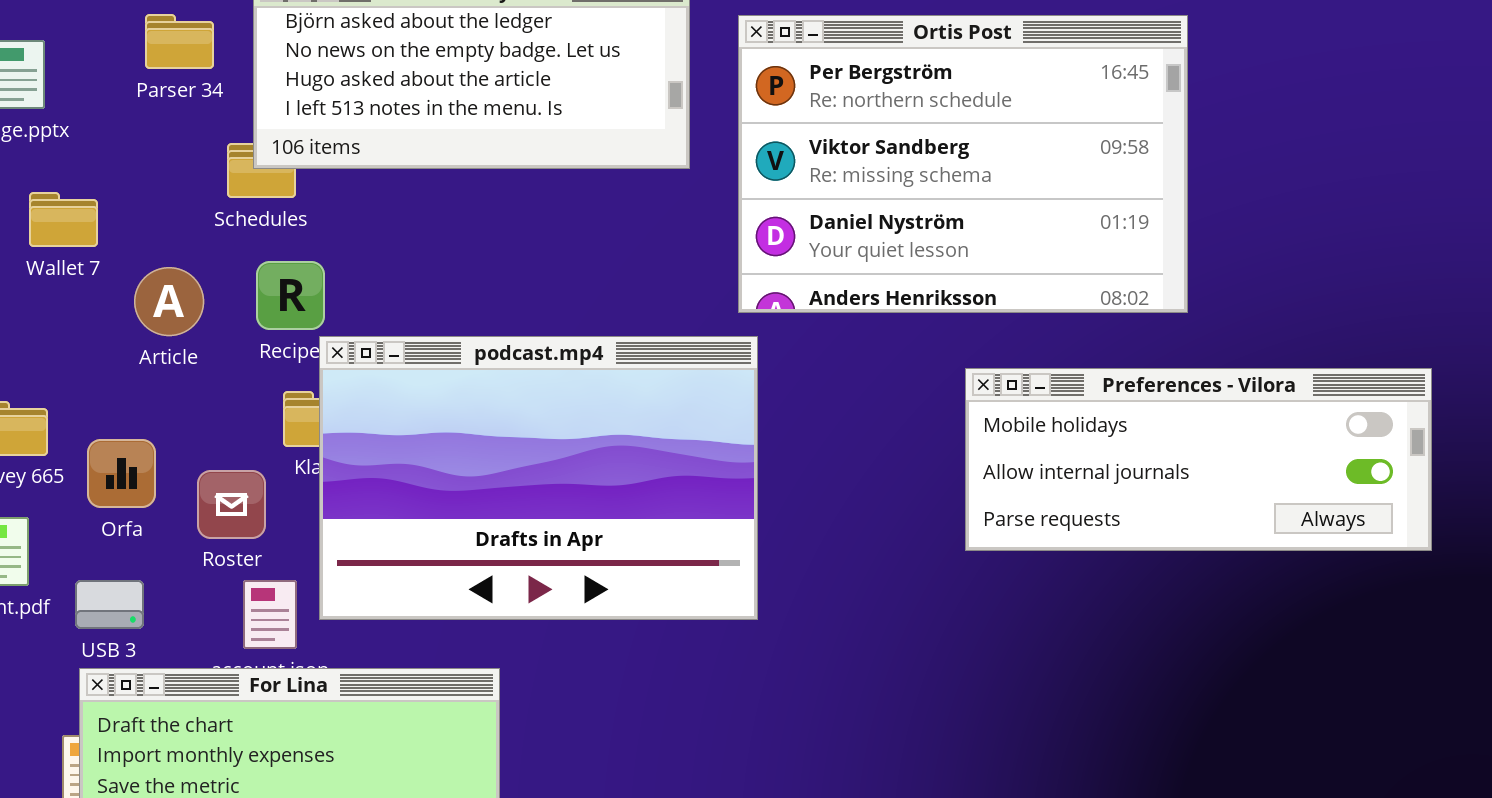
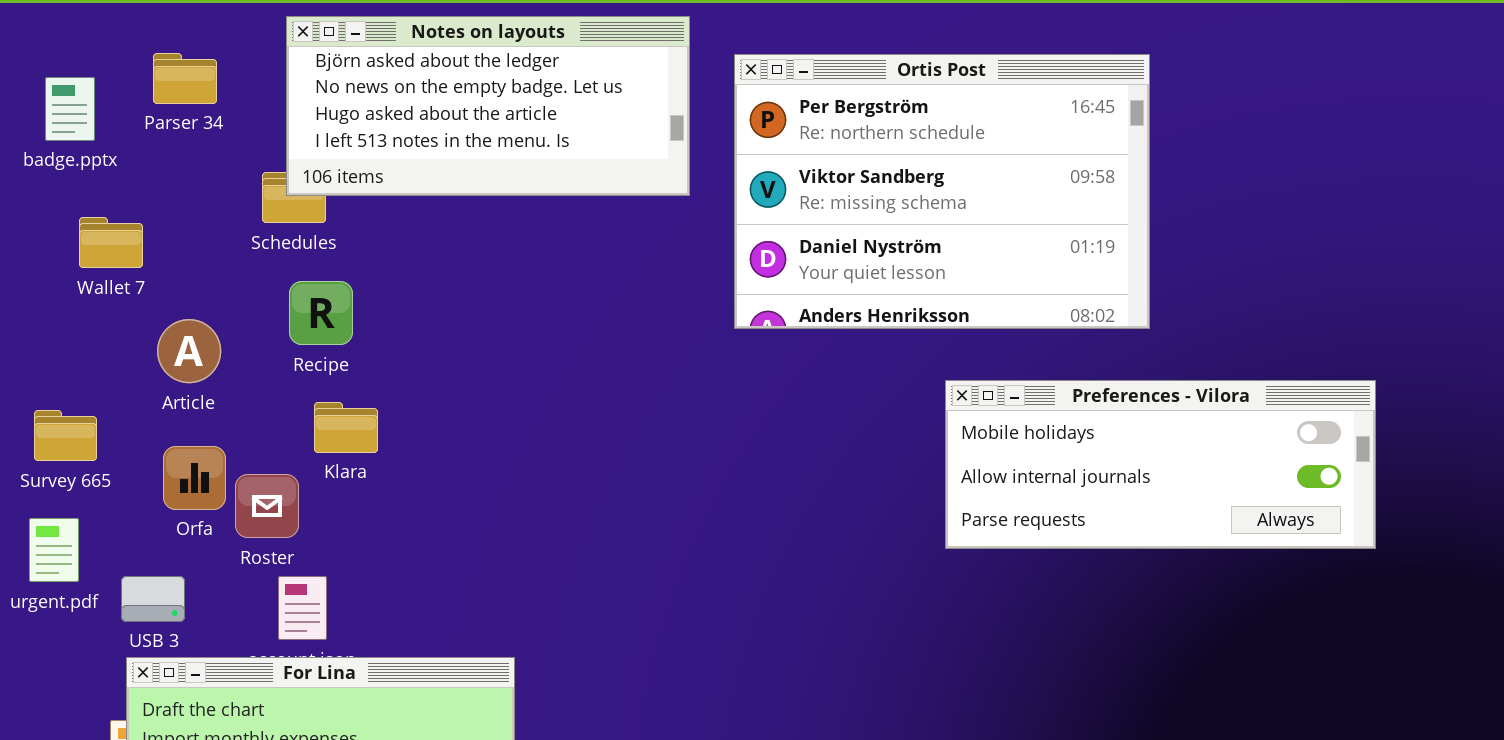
Parser 34: [145,14,214,69] -> [153,53,217,104], moved
Article: [134,267,204,336] -> [157,319,221,383], moved
podcast.mp4: [319,336,758,620] -> none, closed
Orfa: [87,439,156,508] -> [163,446,226,510], moved

